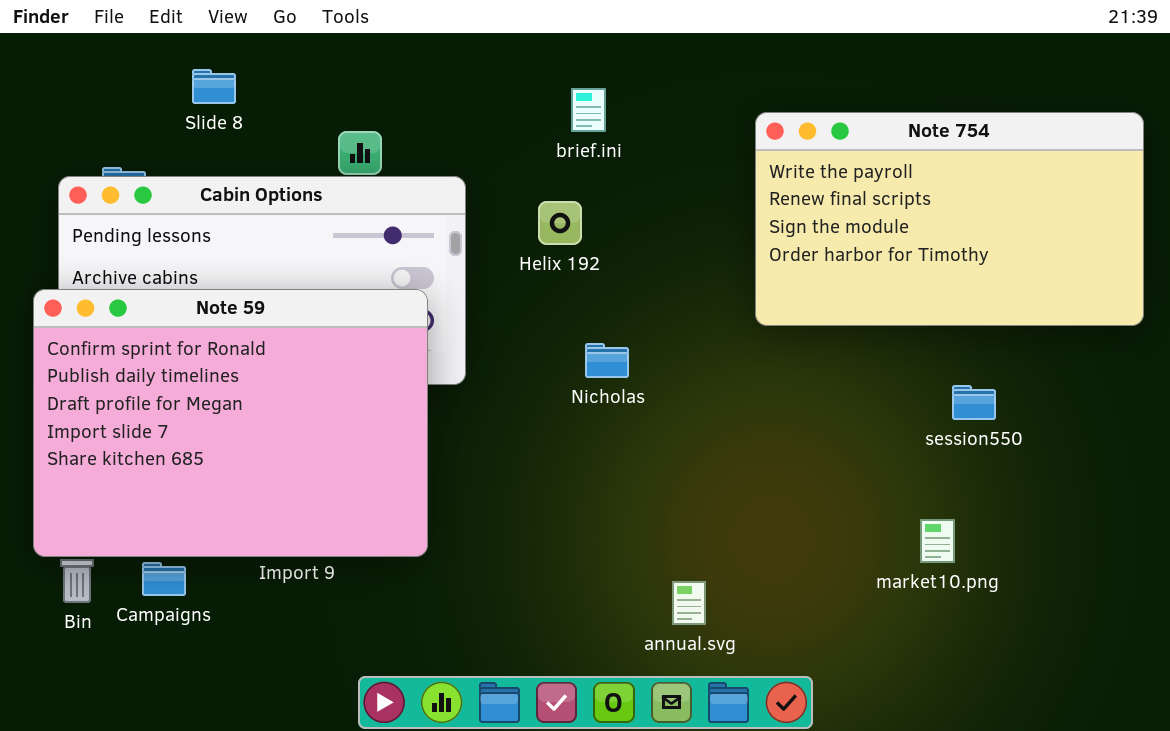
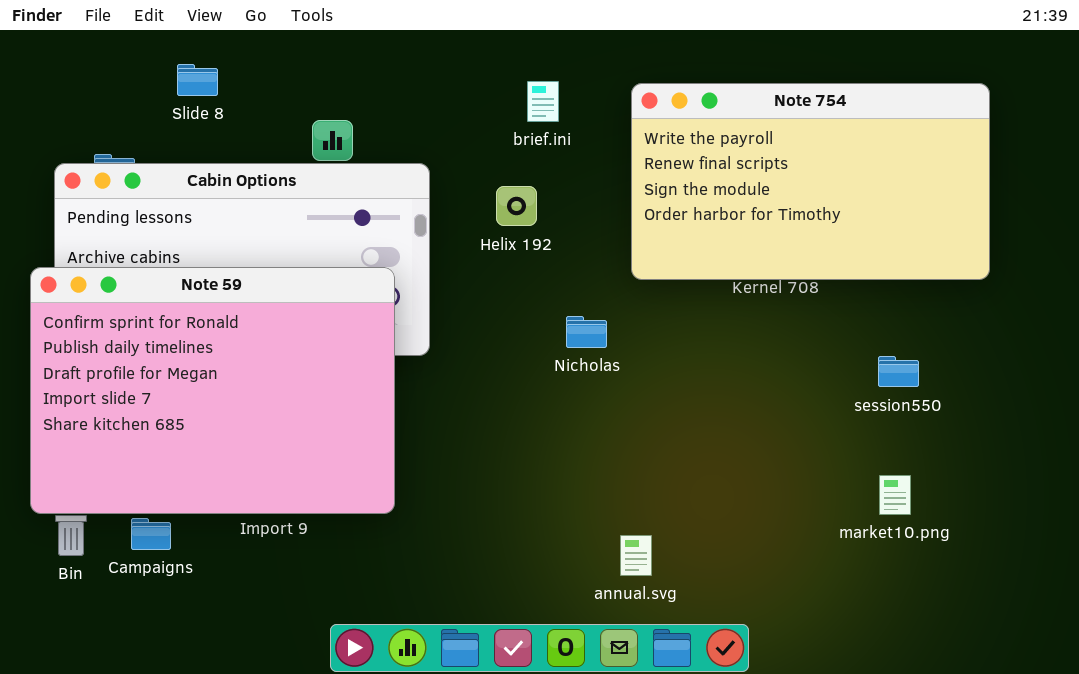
Note 754: [755,112,1144,326] -> [631,83,990,280], moved
Nicholas: [585,343,629,378] -> [566,316,607,348], moved
market10.png: [920,519,955,563] -> [879,475,911,515], moved

